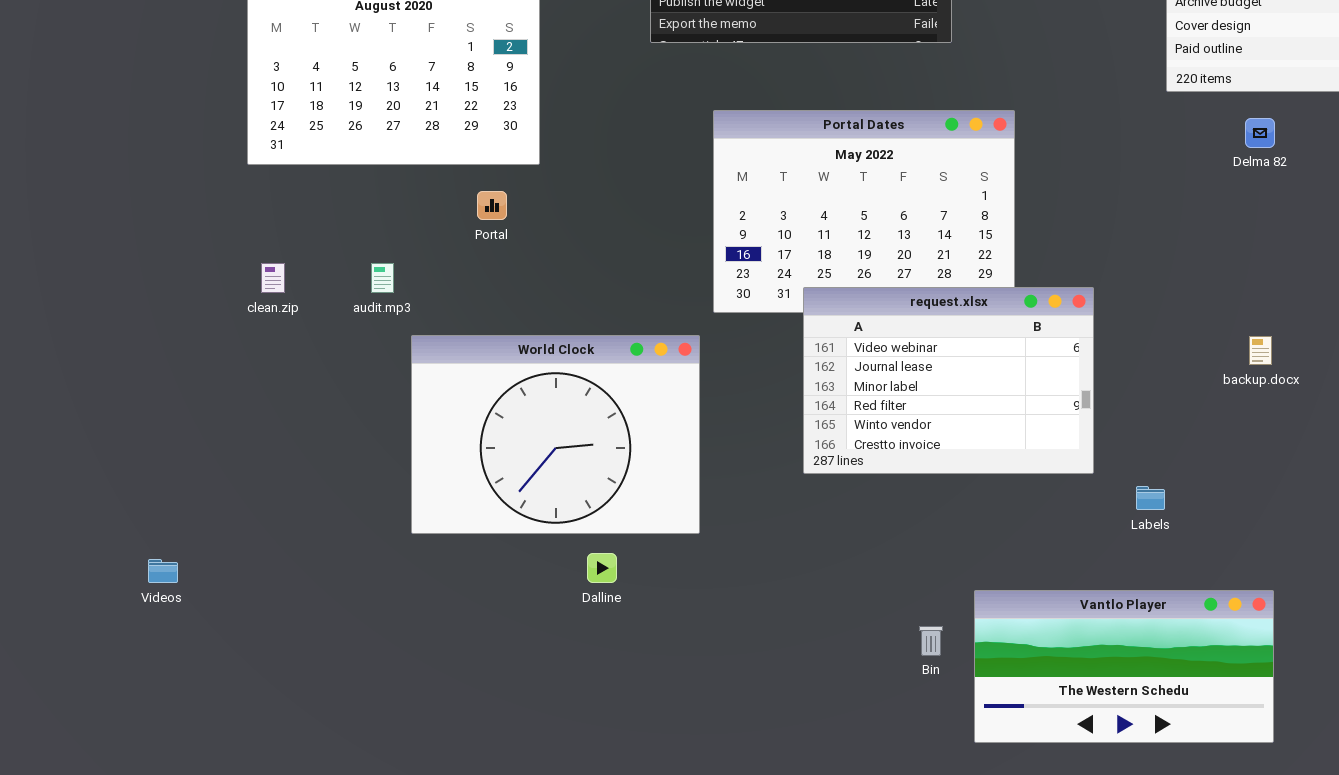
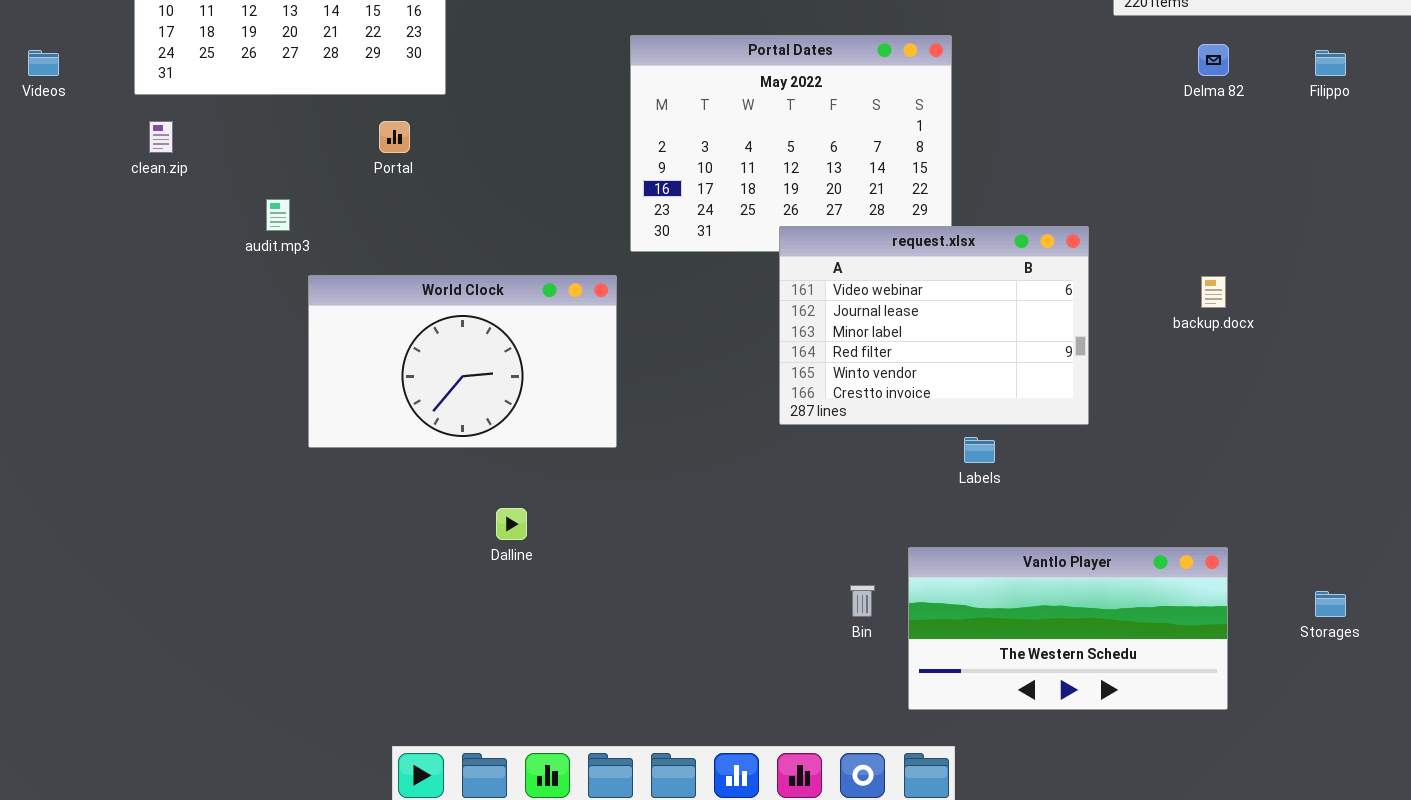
clean.zip: [261,263,285,293] -> [149,121,173,153], moved
request.xlsx: [803,287,1094,474] -> [779,226,1089,425], moved
World Clock: [411,335,700,534] -> [308,275,617,448], resized
Labels: [1136,486,1165,510] -> [964,437,995,463], moved
Videos: [148,559,178,583] -> [28,50,59,76], moved

